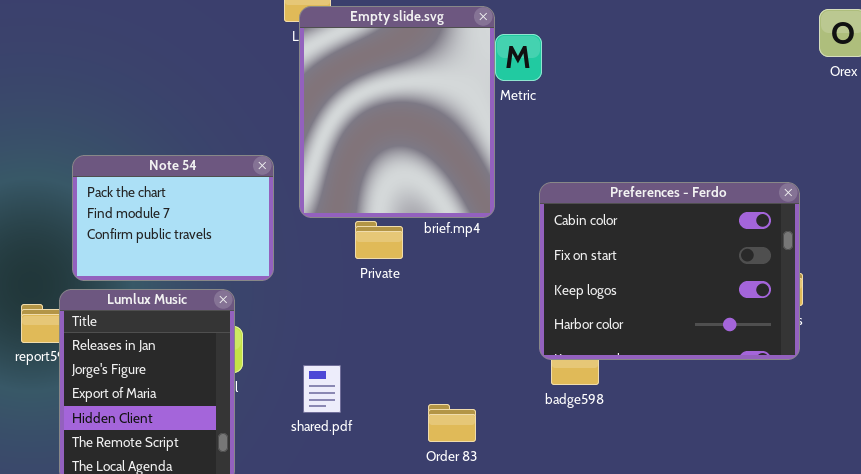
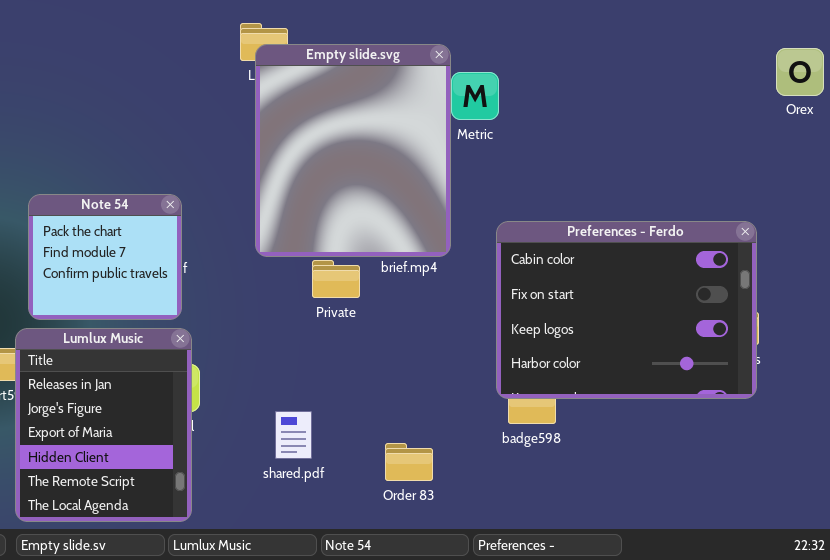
Note 54: [72,155,274,281] -> [28,194,182,320], resized
shared.pdf: [303,365,341,413] -> [275,411,312,459], moved

